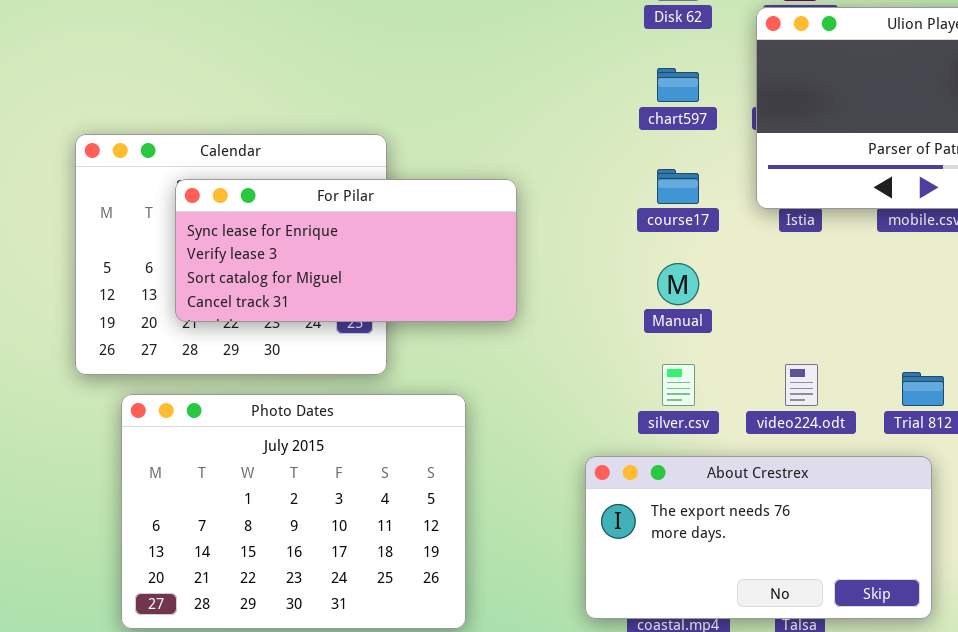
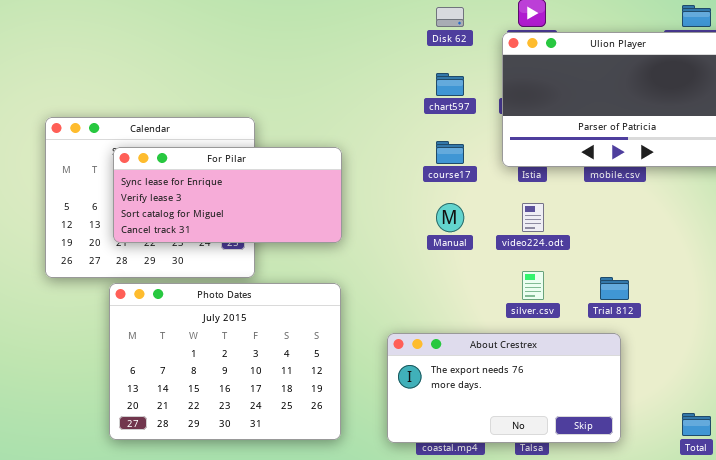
silver.csv: [662,364,695,406] -> [522,271,544,300], moved
video224.odt: [785,364,818,406] -> [522,203,544,232], moved
Photo Dates: [121,394,466,629] -> [109,283,341,440], moved

